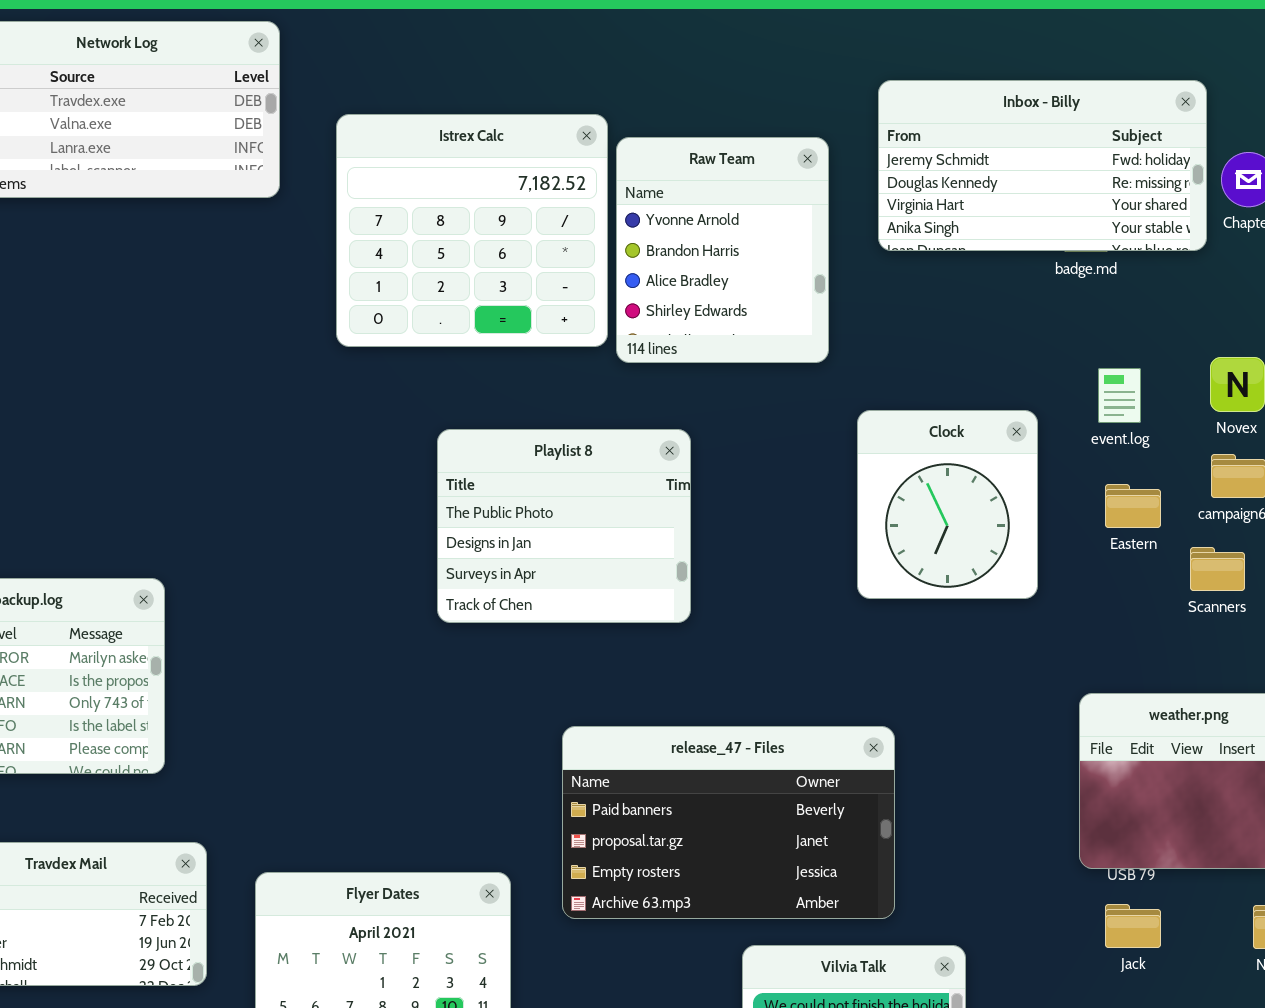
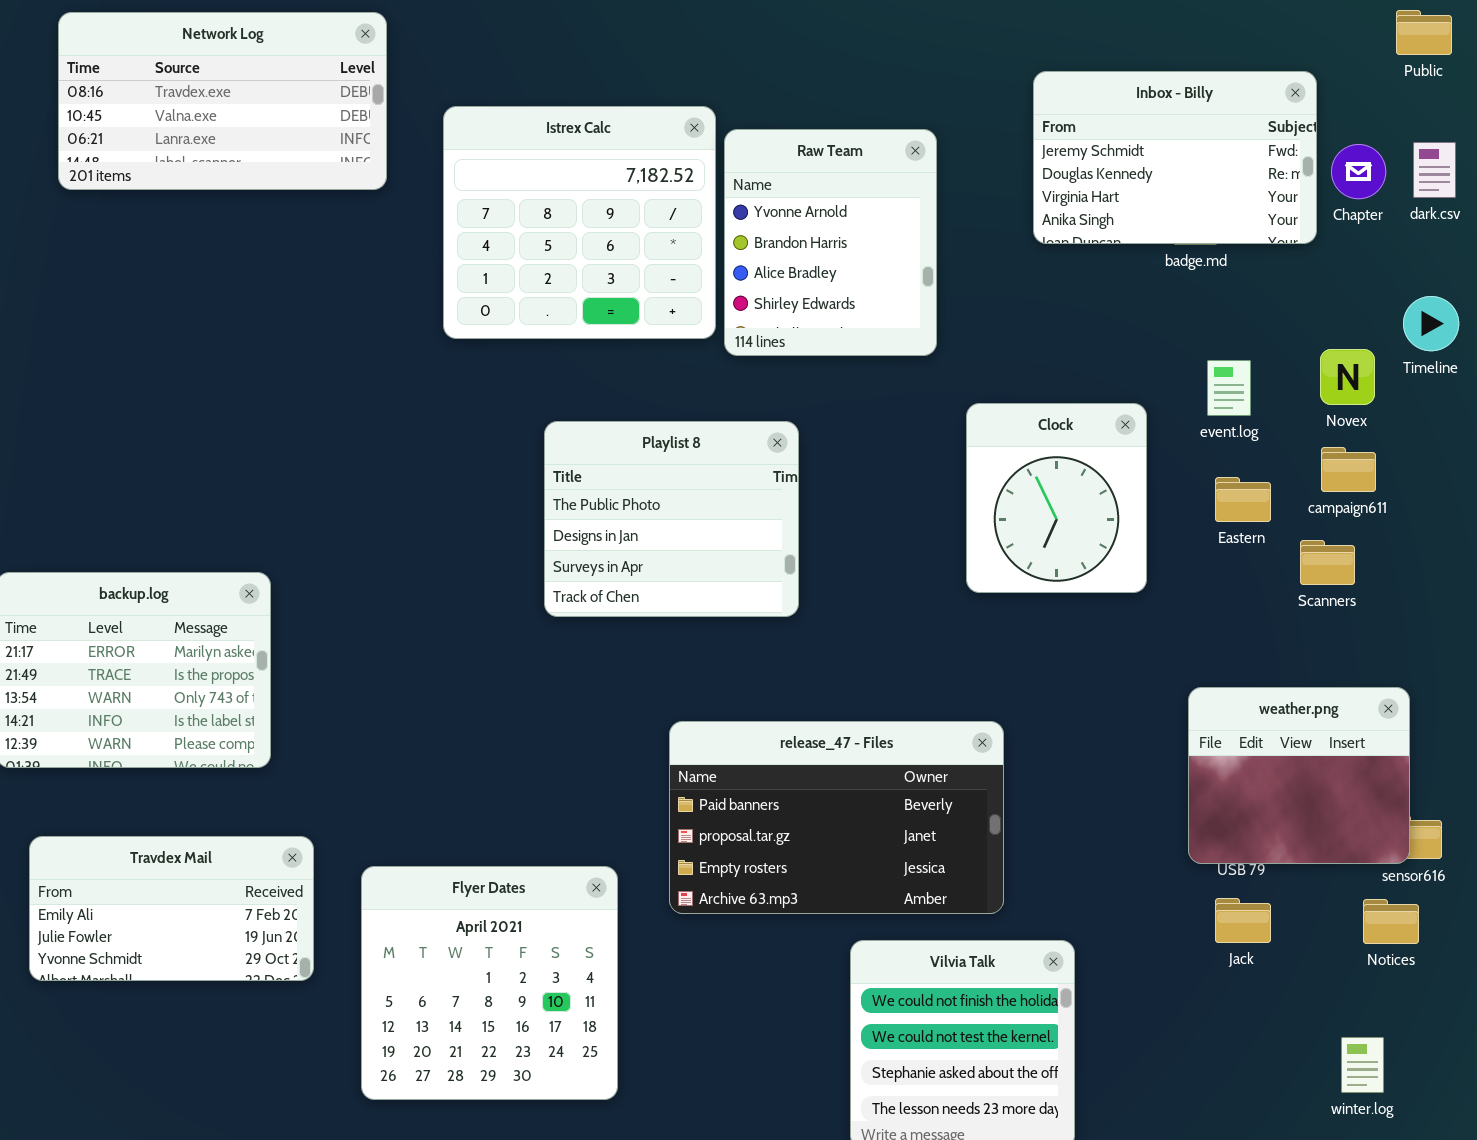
Inbox - Billy: [878,80,1207,251] -> [1033,71,1317,244], resized

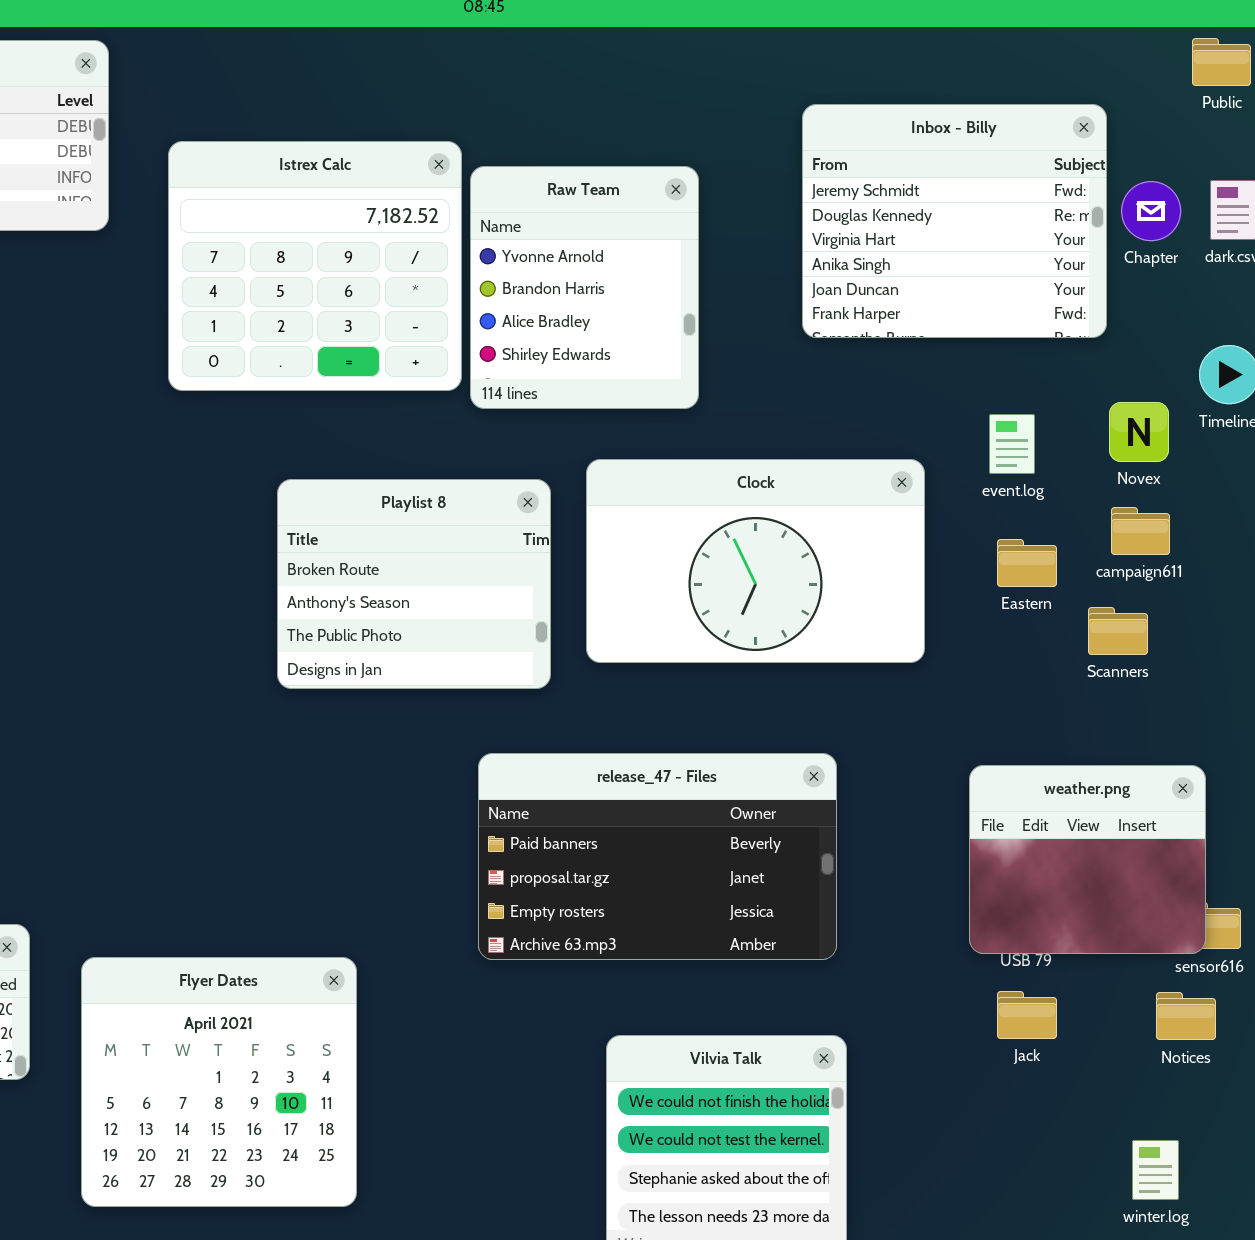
Inbox - Billy: [1033,71,1317,244] -> [802,104,1107,338], resized
Clock: [966,403,1147,593] -> [586,459,925,663], resized
Playlist 8: [544,421,799,617] -> [277,479,551,689], scrolled up 2 rows
release_47 - Files: [669,721,1004,914] -> [478,753,837,960], moved

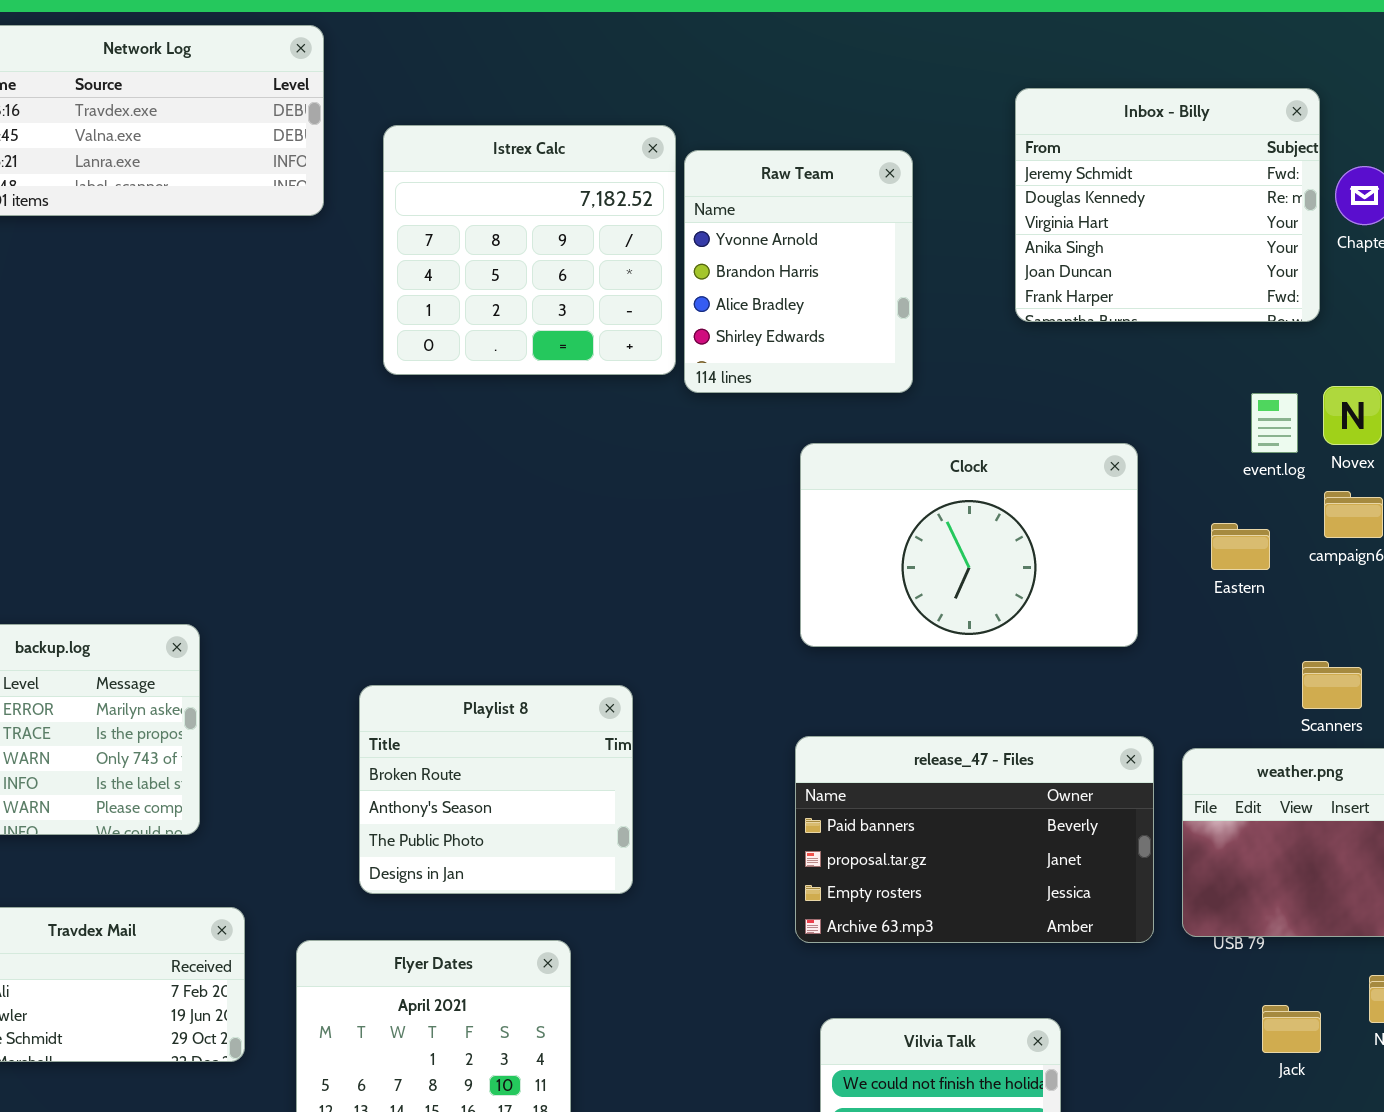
event.log: [989,414,1035,474] -> [1251,393,1298,453], moved
Playlist 8: [277,479,551,689] -> [359,685,633,894], moved
Scanners: [1088,607,1148,655] -> [1302,661,1362,709], moved
release_47 - Files: [478,753,837,960] -> [795,736,1154,943], moved
Jack: [997,991,1057,1039] -> [1262,1005,1321,1053], moved

